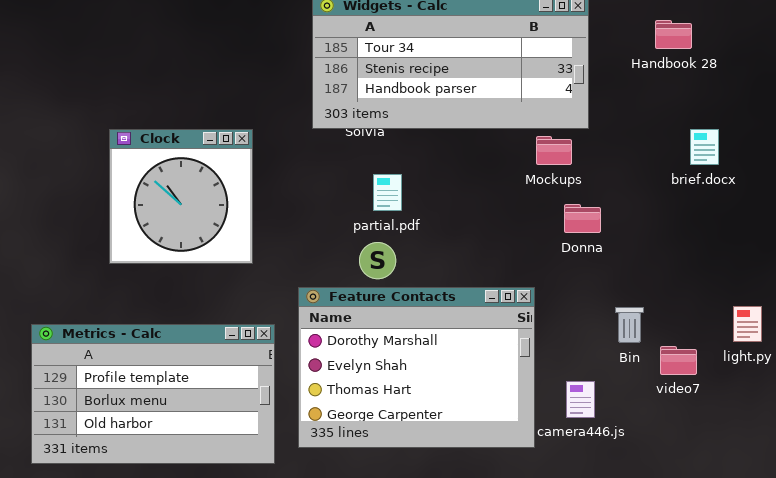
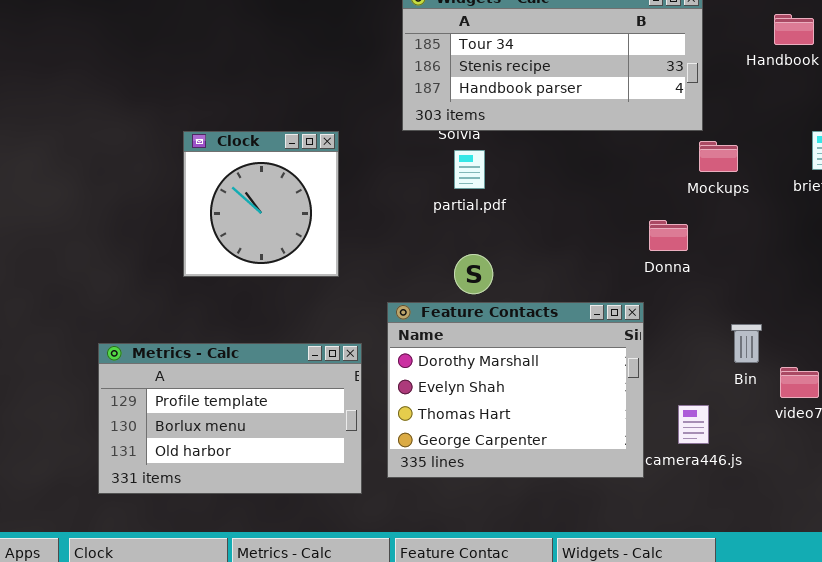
Mockups: [536,136,572,165] -> [699,141,738,172], moved
partial.pdf: [373,174,402,211] -> [454,150,485,189], moved
Donna: [564,204,601,233] -> [649,220,688,251], moved

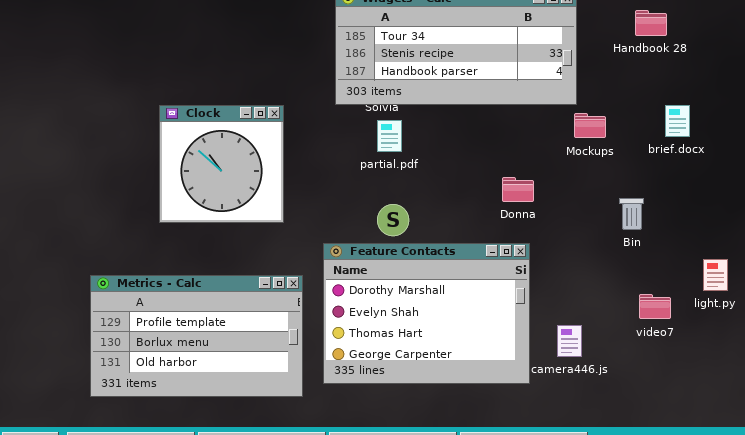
Donna: [649,220,688,251] -> [502,177,534,202], moved
Bin: [731,324,762,363] -> [619,198,644,230], moved

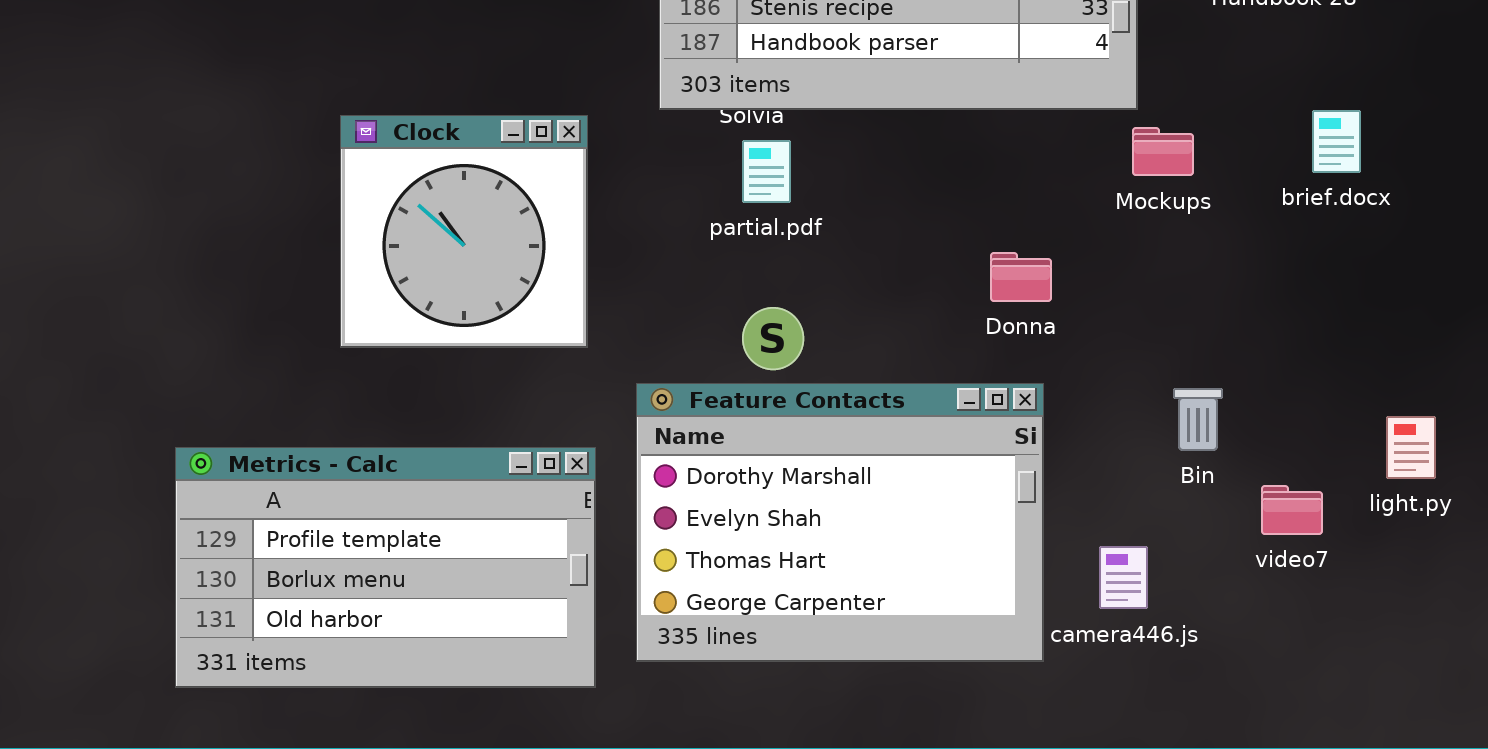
Clock: [159,105,284,223] -> [340,115,588,348], moved
Bin: [619,198,644,230] -> [1173,388,1223,451], moved

